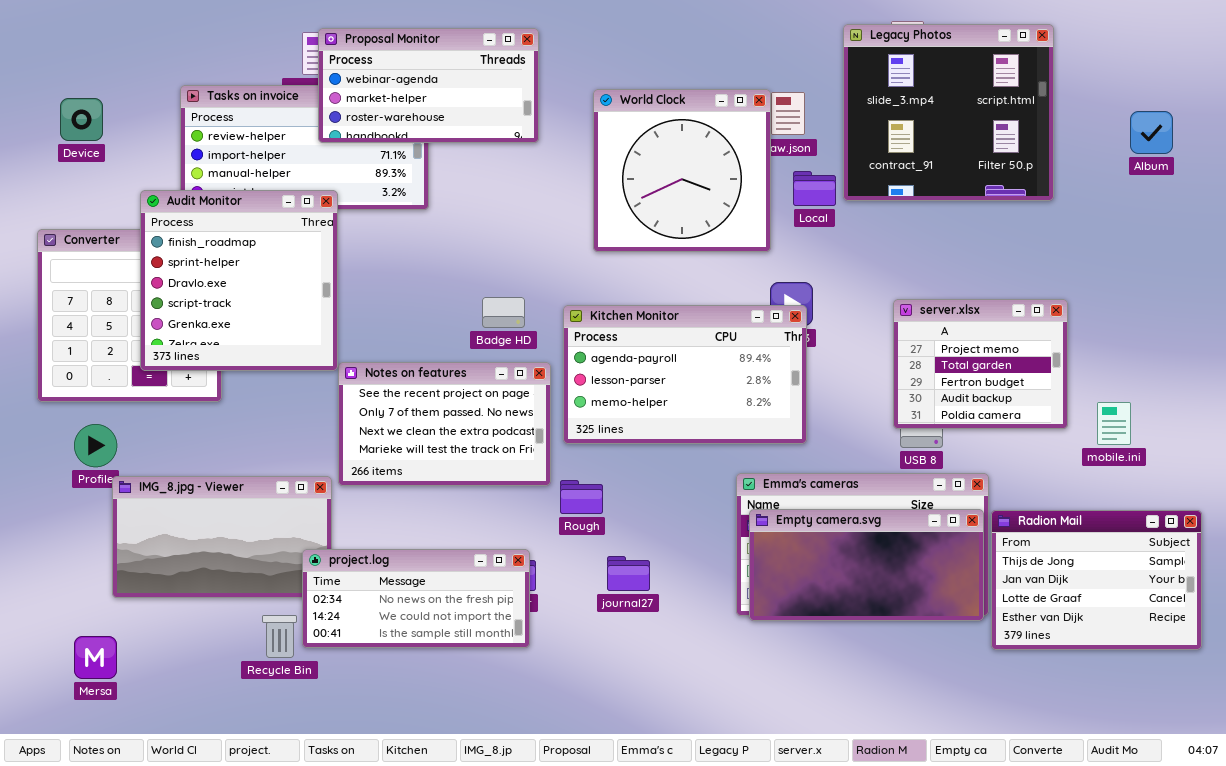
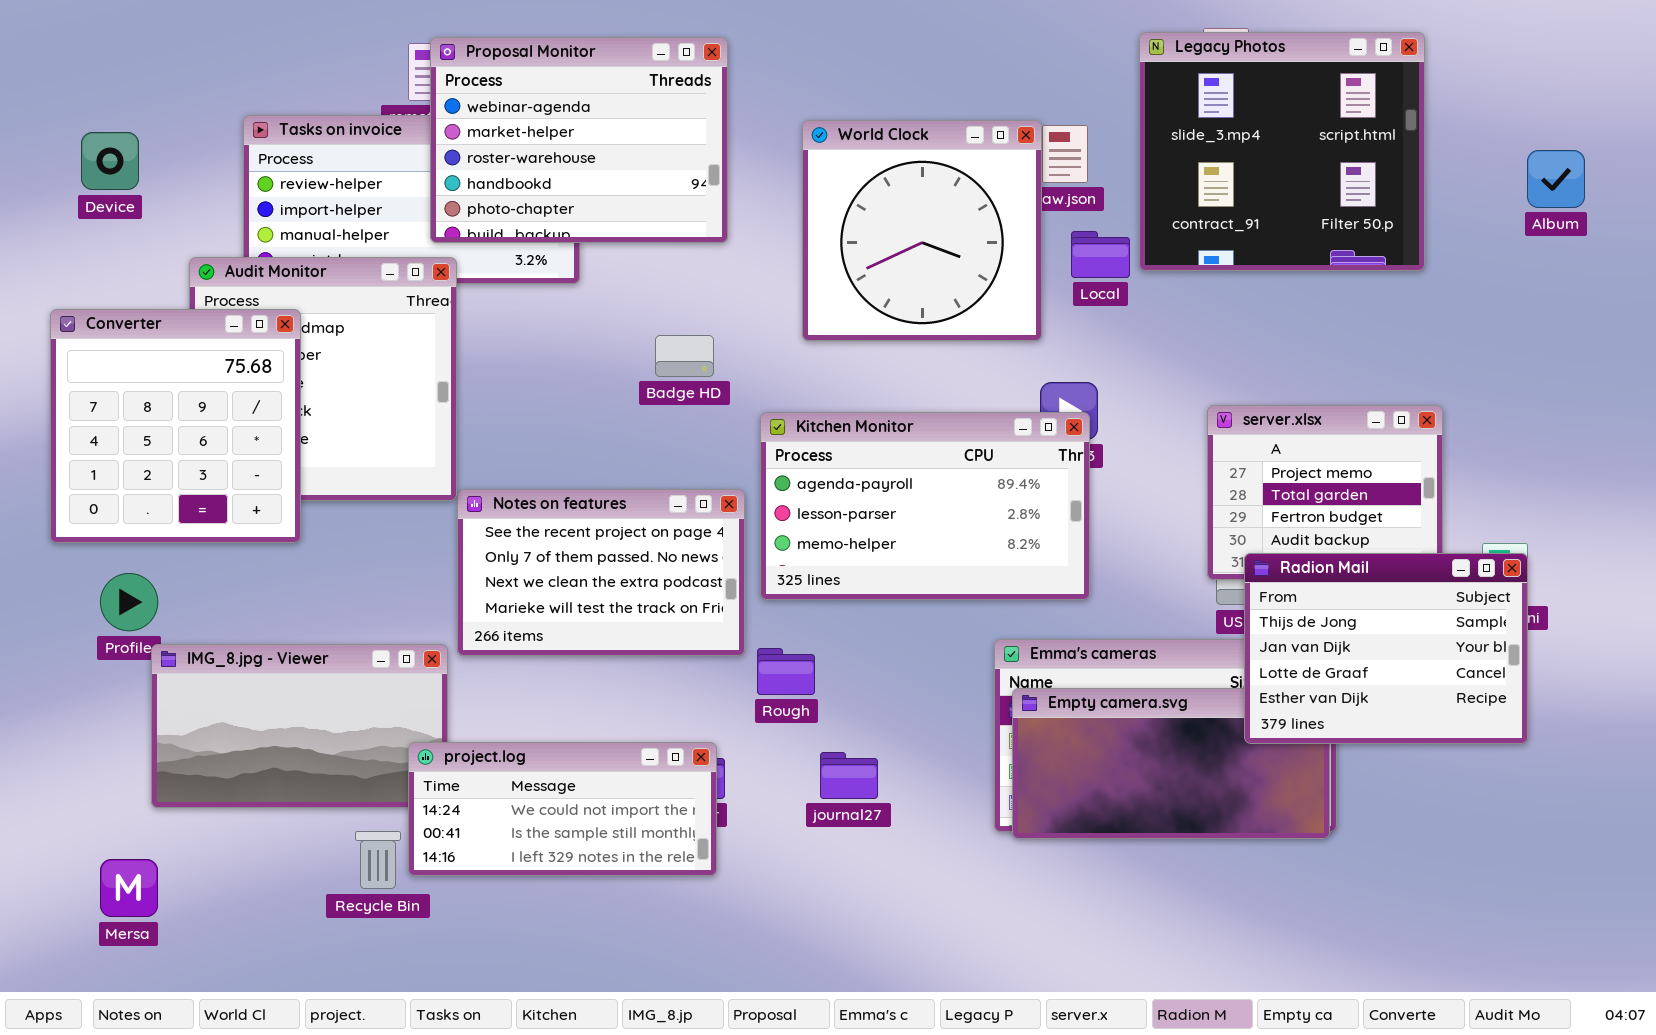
Proposal Monitor: [318,28,539,143] -> [430,37,728,243], resized
Converter: [37,229,222,402] -> [50,309,301,543], raised
Badge HD: [482,297,525,328] -> [655,335,714,377], moved
Radion Mail: [991,510,1202,650] -> [1244,553,1528,744], moved
project.log: [302,549,530,648] -> [408,742,717,876], scrolled down 1 row

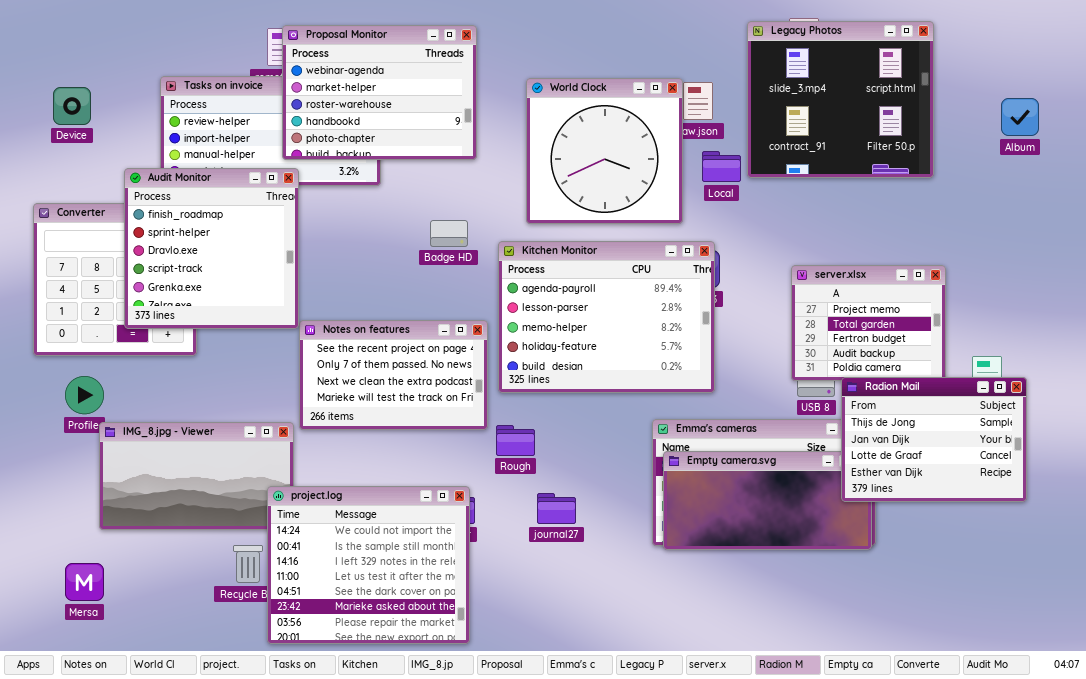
Audit Monitor: [189,257,457,501] -> [124,168,299,329], raised
Kitchen Monitor: [760,412,1090,600] -> [498,241,715,393], resized
Radion Mail: [1244,553,1528,744] -> [841,377,1027,502], moved
project.log: [408,742,717,876] -> [267,486,470,644], resized

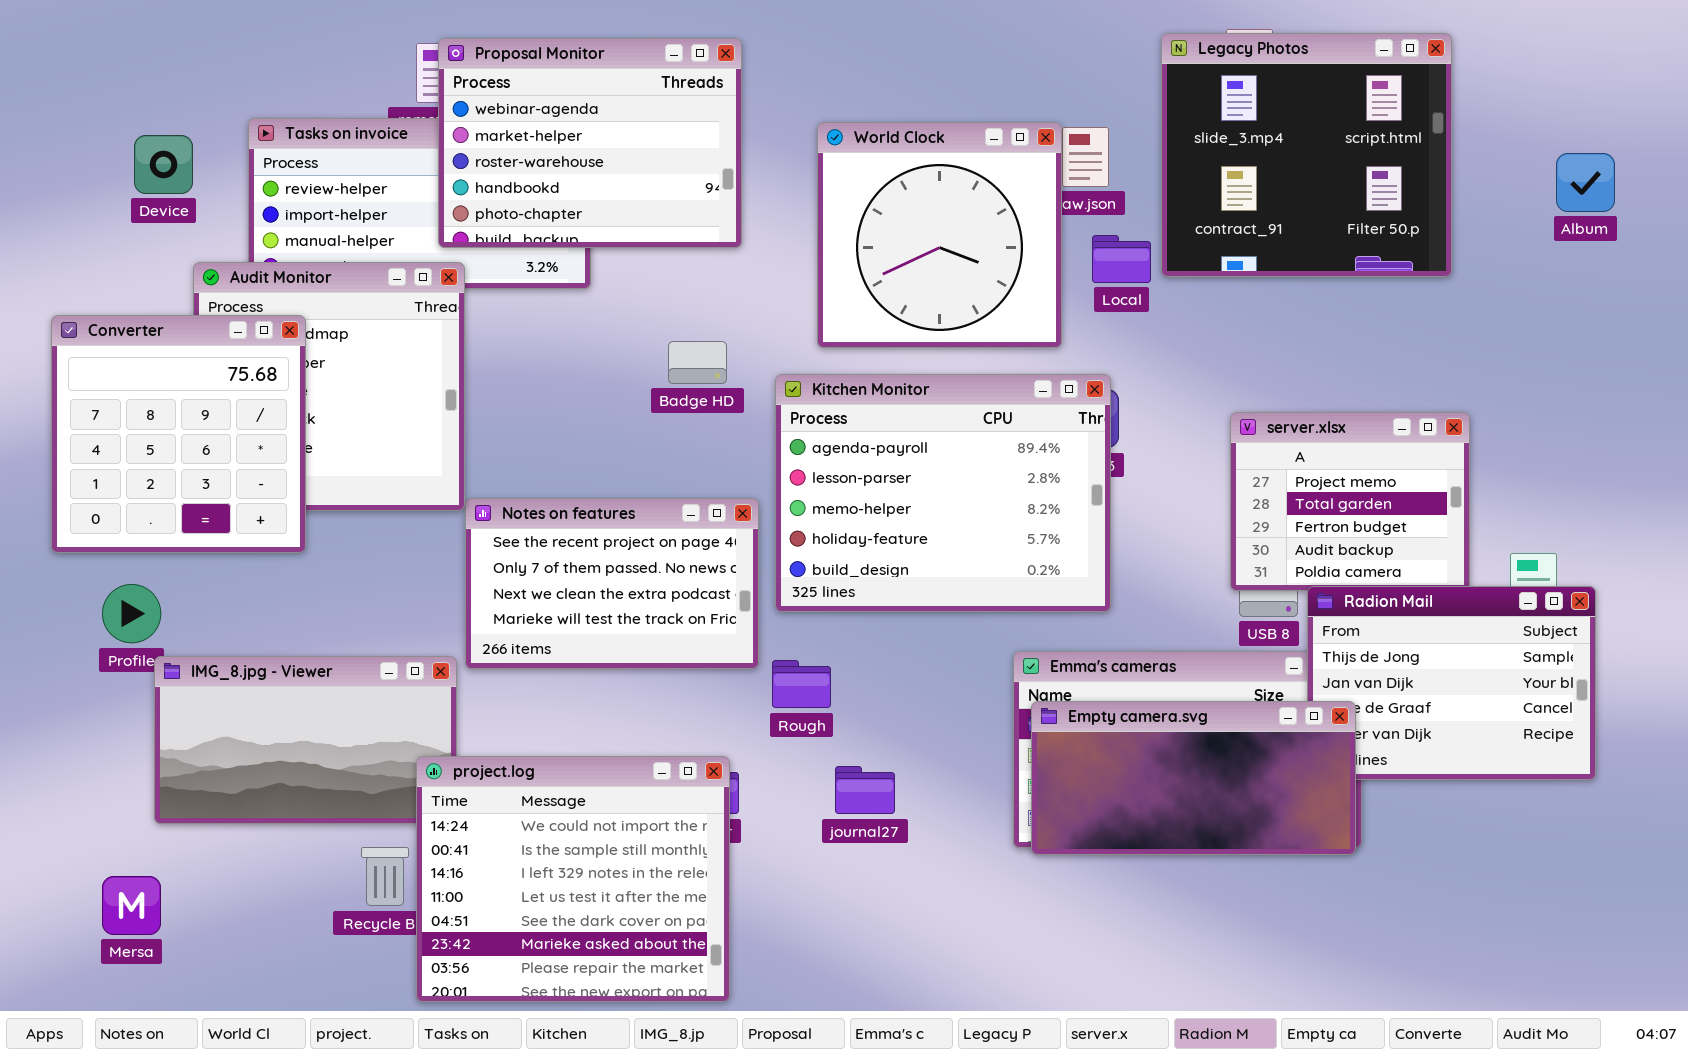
Device: [53,87,91,125] -> [134,135,193,194], moved
Converter: [33,203,197,356] -> [51,315,306,553], raised
Empty camera.svg: [663,451,872,550] -> [1031,701,1356,855], raised

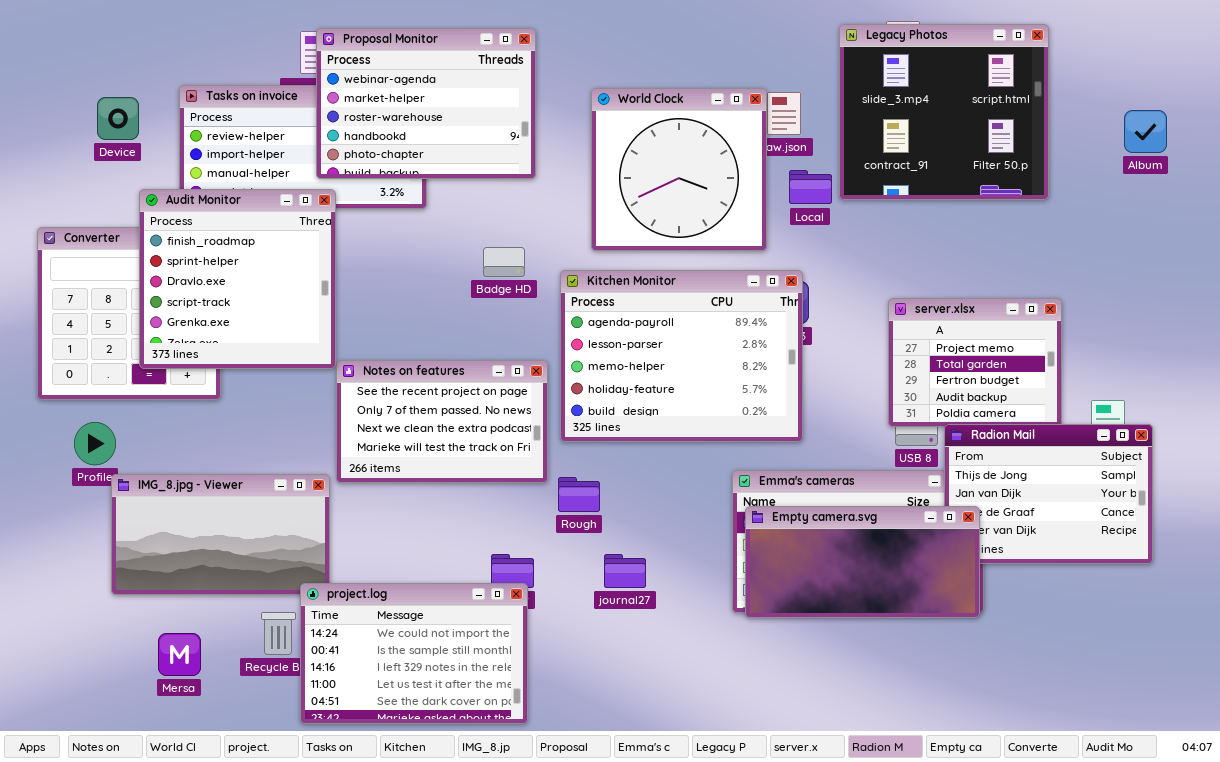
Audit Monitor: [193,262,465,511] -> [139,189,336,369], raised
project.log: [416,756,730,1002] -> [300,583,528,724], resized
Mersa: [102,876,161,935] -> [158,633,201,676], moved

